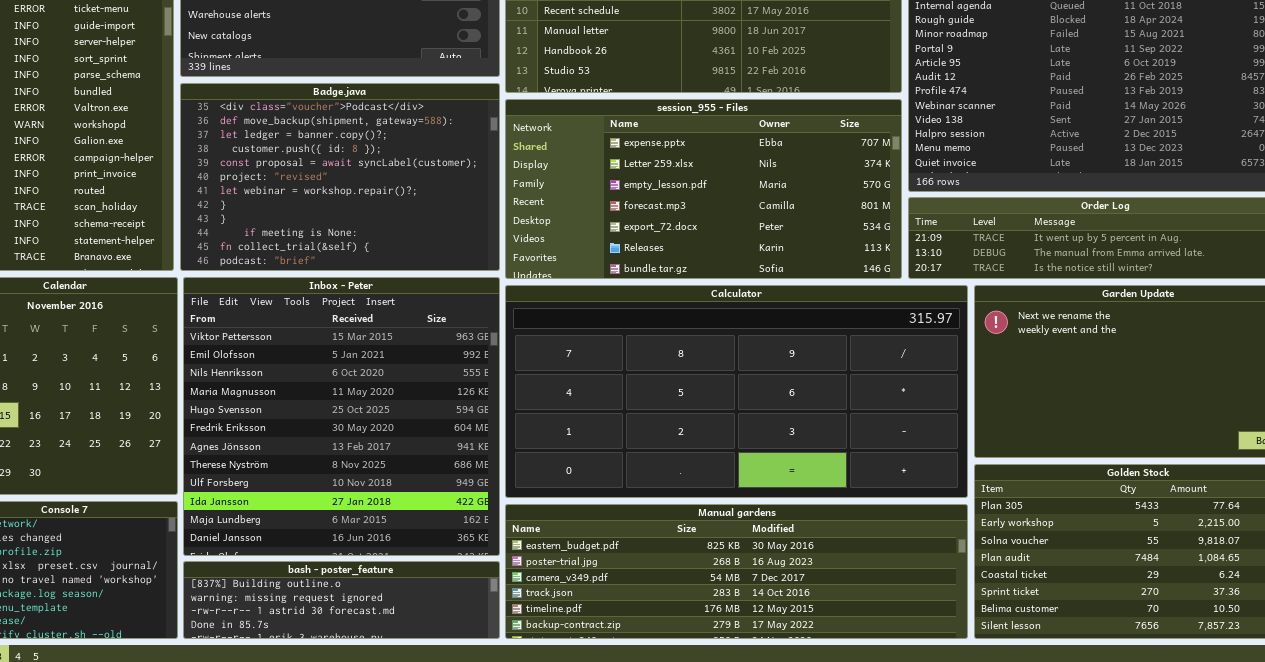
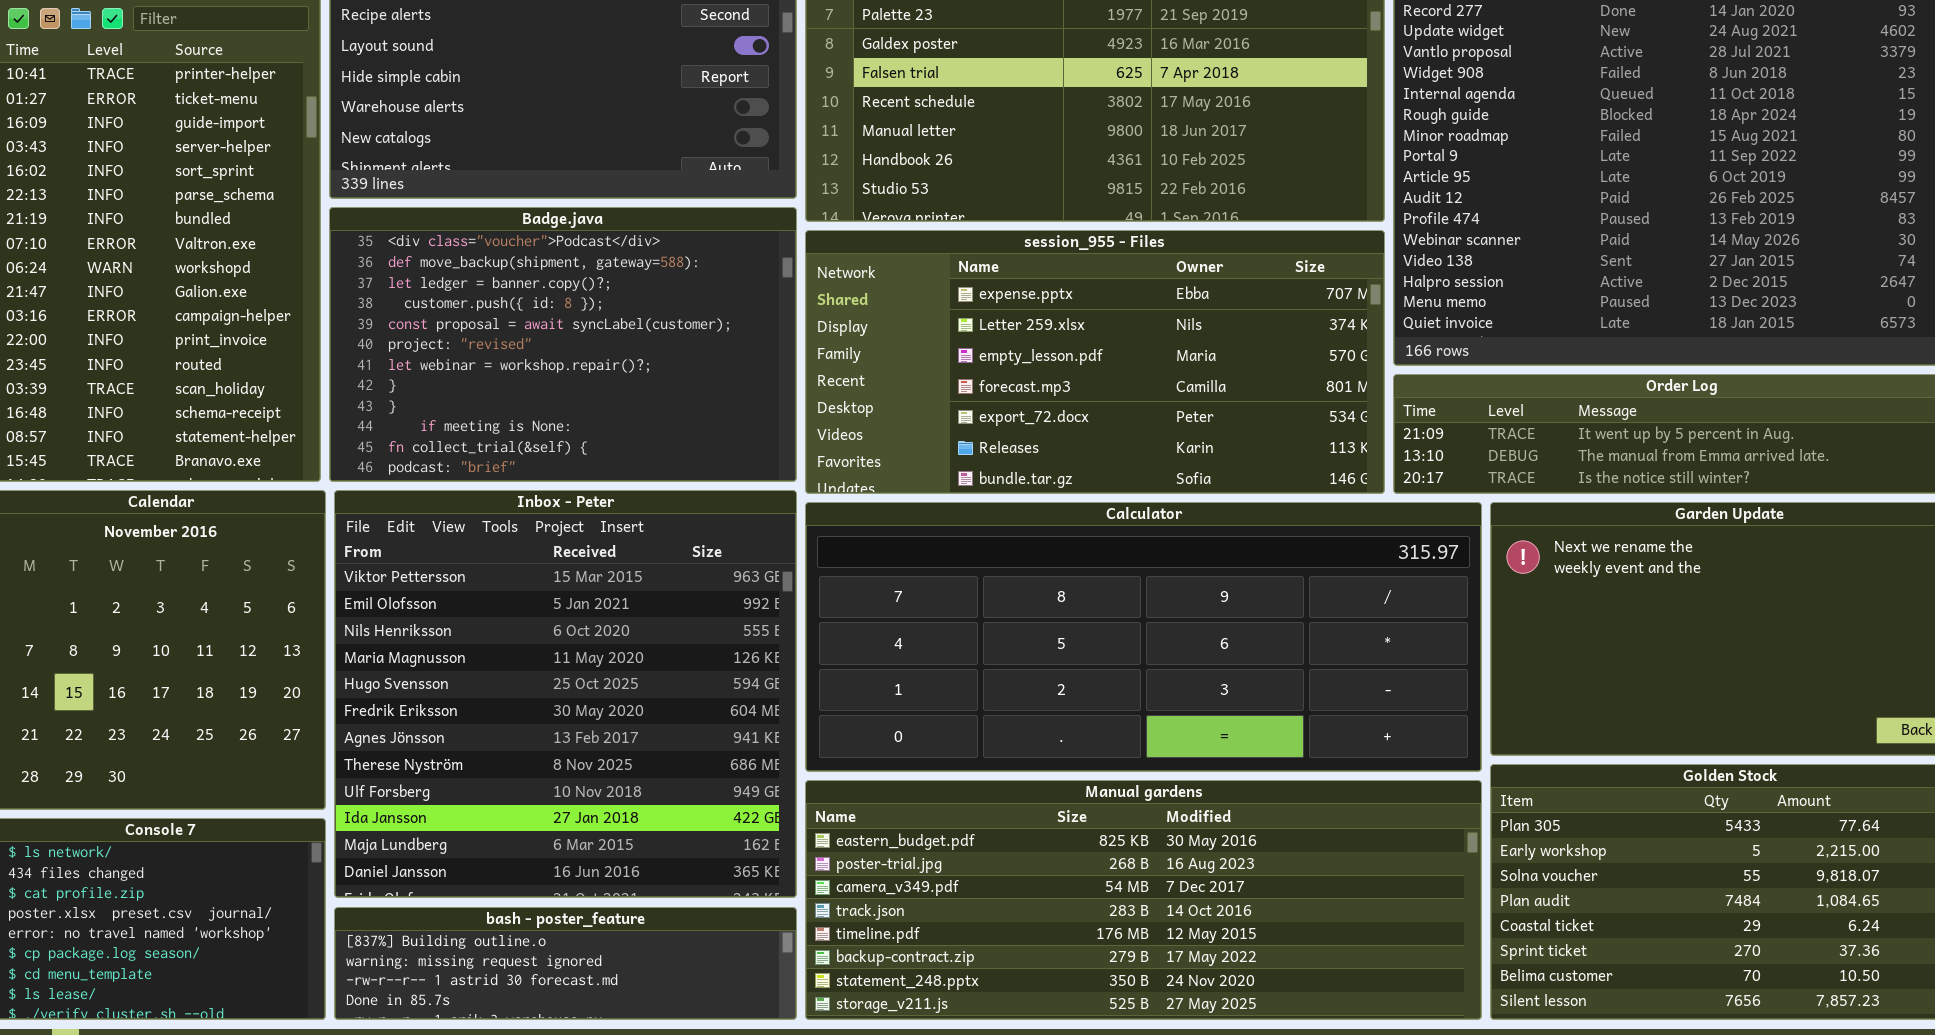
Calculator: [505,285,968,498] -> [805,502,1482,772], resized
Manual gardens: [505,504,968,639] -> [805,780,1482,1020], resized

